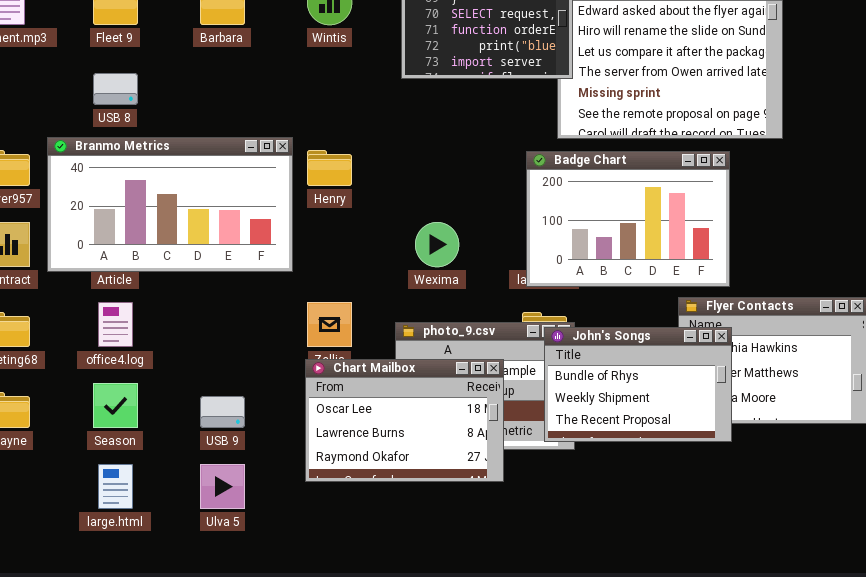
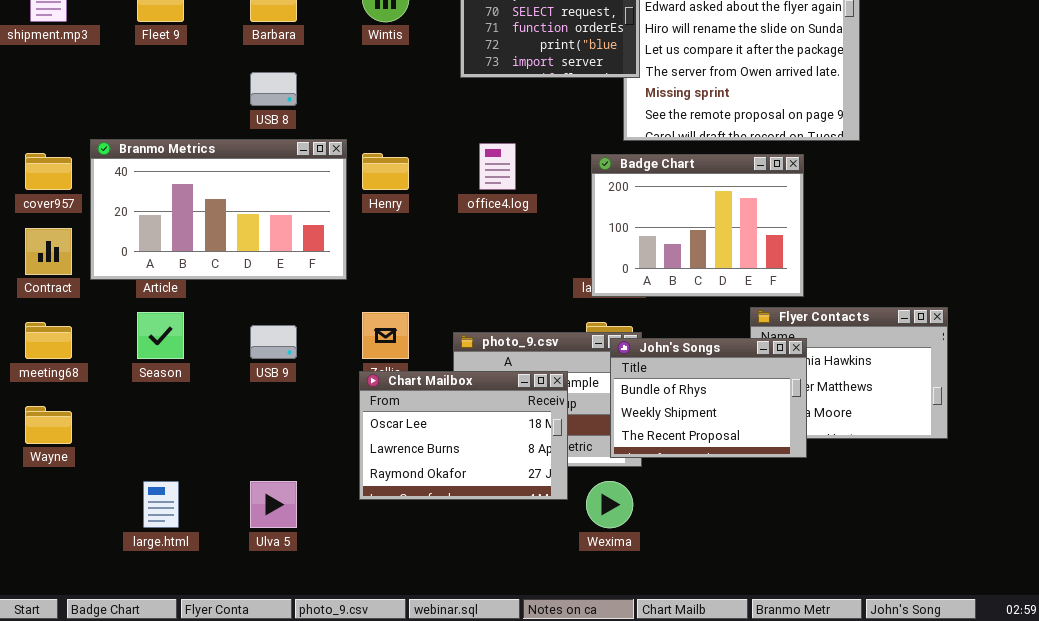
USB 8: [93,73,138,105] -> [250,72,297,106], moved
Wexima: [415,222,459,267] -> [586,481,633,528], moved
office4.log: [98,302,133,347] -> [479,143,516,190], moved
Season: [93,383,138,428] -> [137,312,184,359], moved
USB 9: [200,396,245,428] -> [250,325,297,359], moved

